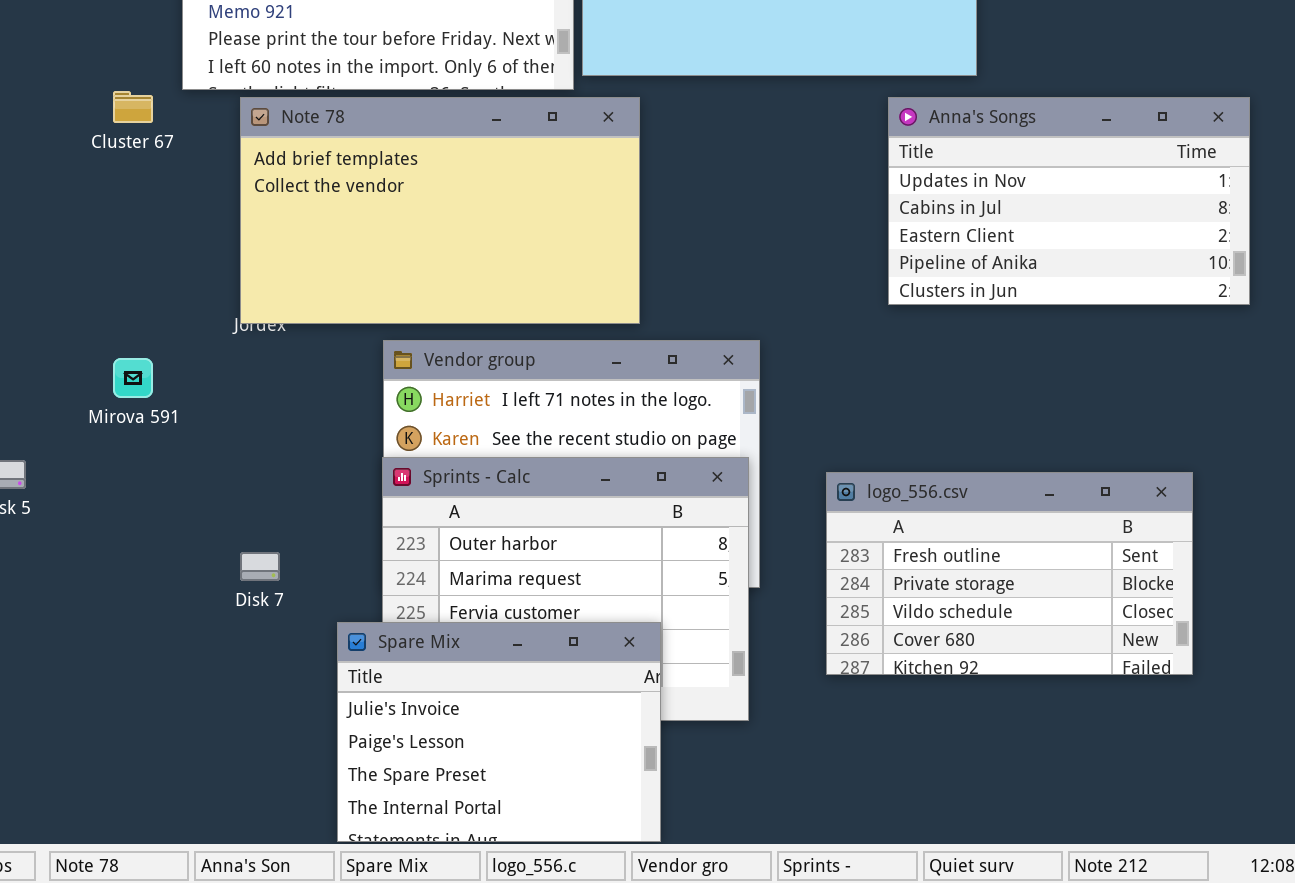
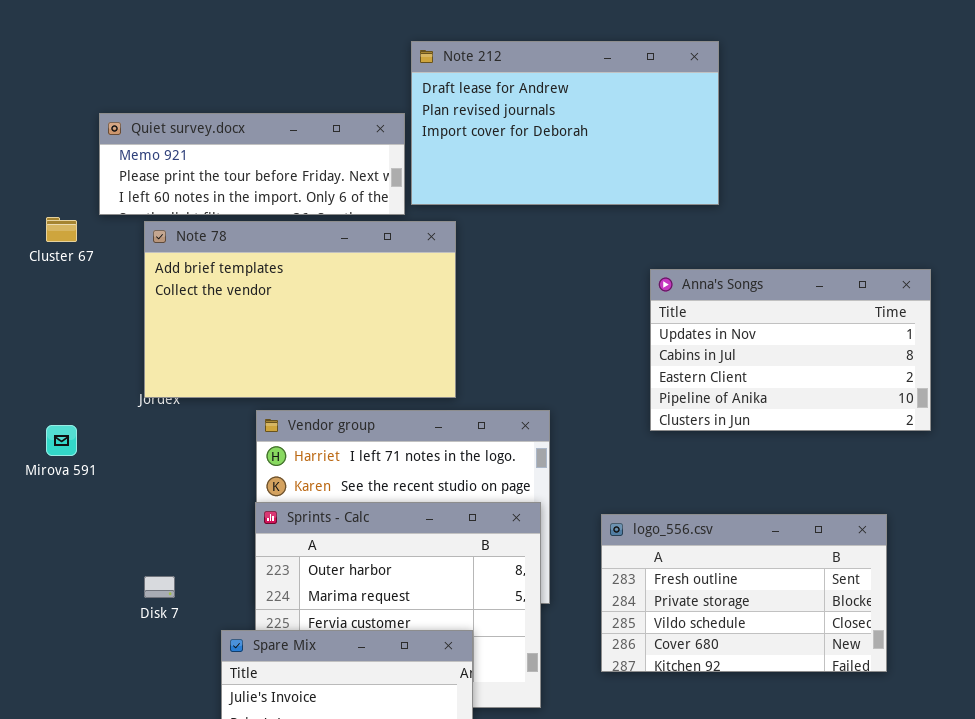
Anna's Songs: [888,97,1250,305] -> [650,269,931,431], moved

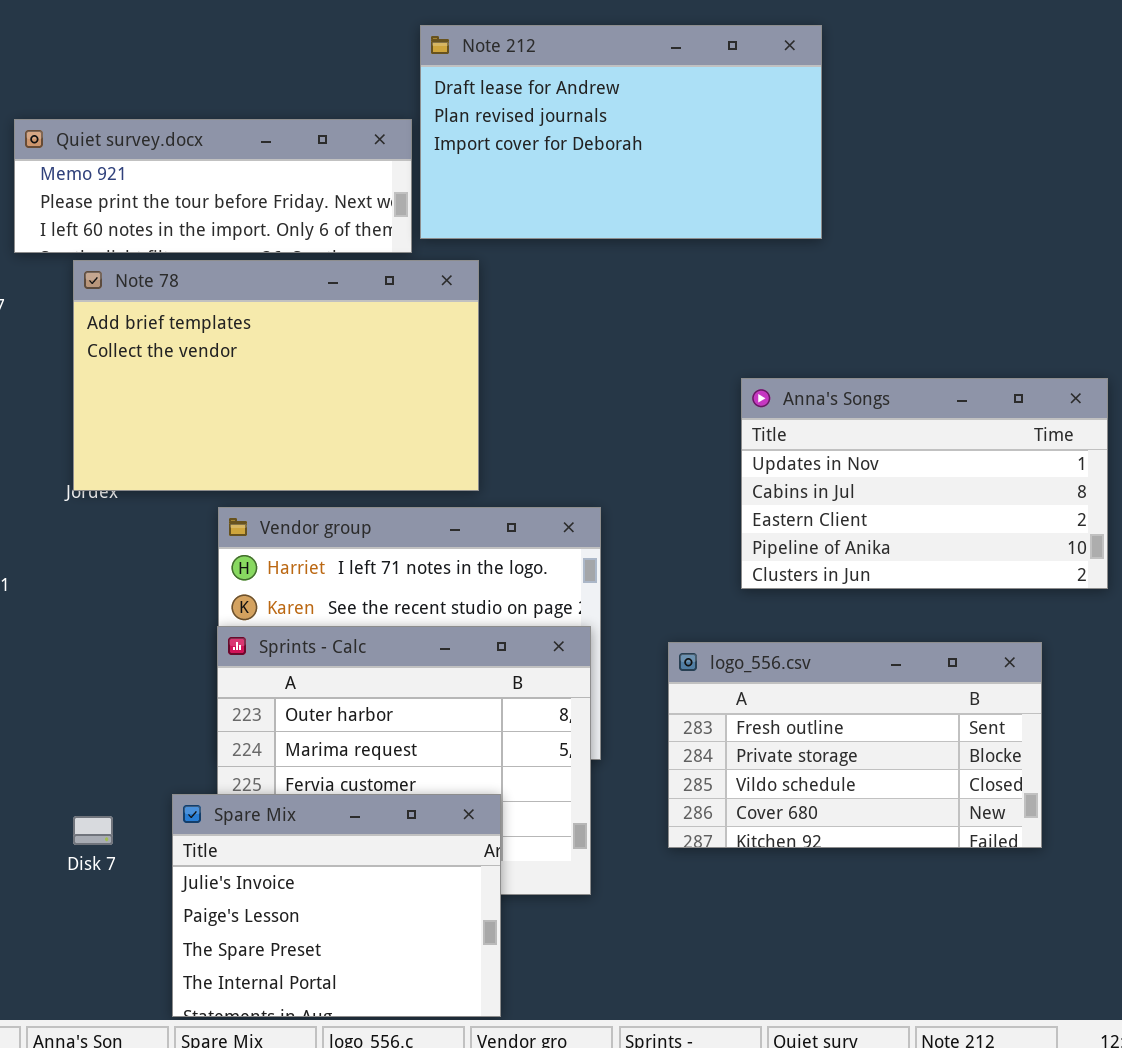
Anna's Songs: [650,269,931,431] -> [741,378,1108,589], moved
Disk 7: [144,576,175,598] -> [73,816,113,845], moved

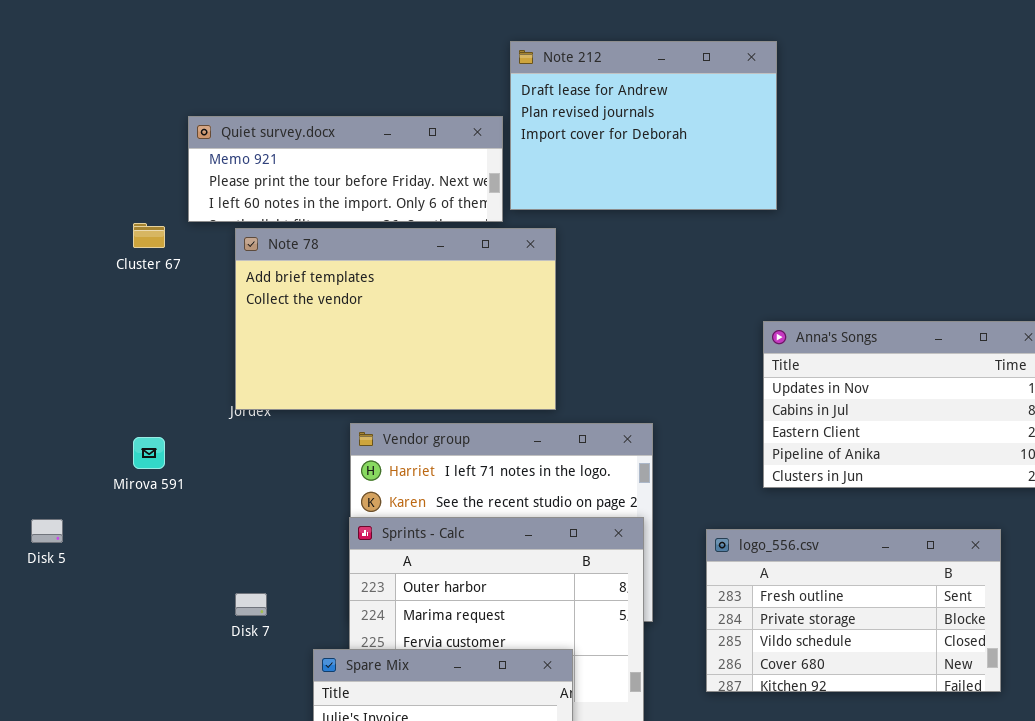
Note 212: [420,25,822,239] -> [510,41,777,210], resized
Disk 7: [73,816,113,845] -> [235,593,267,616], moved

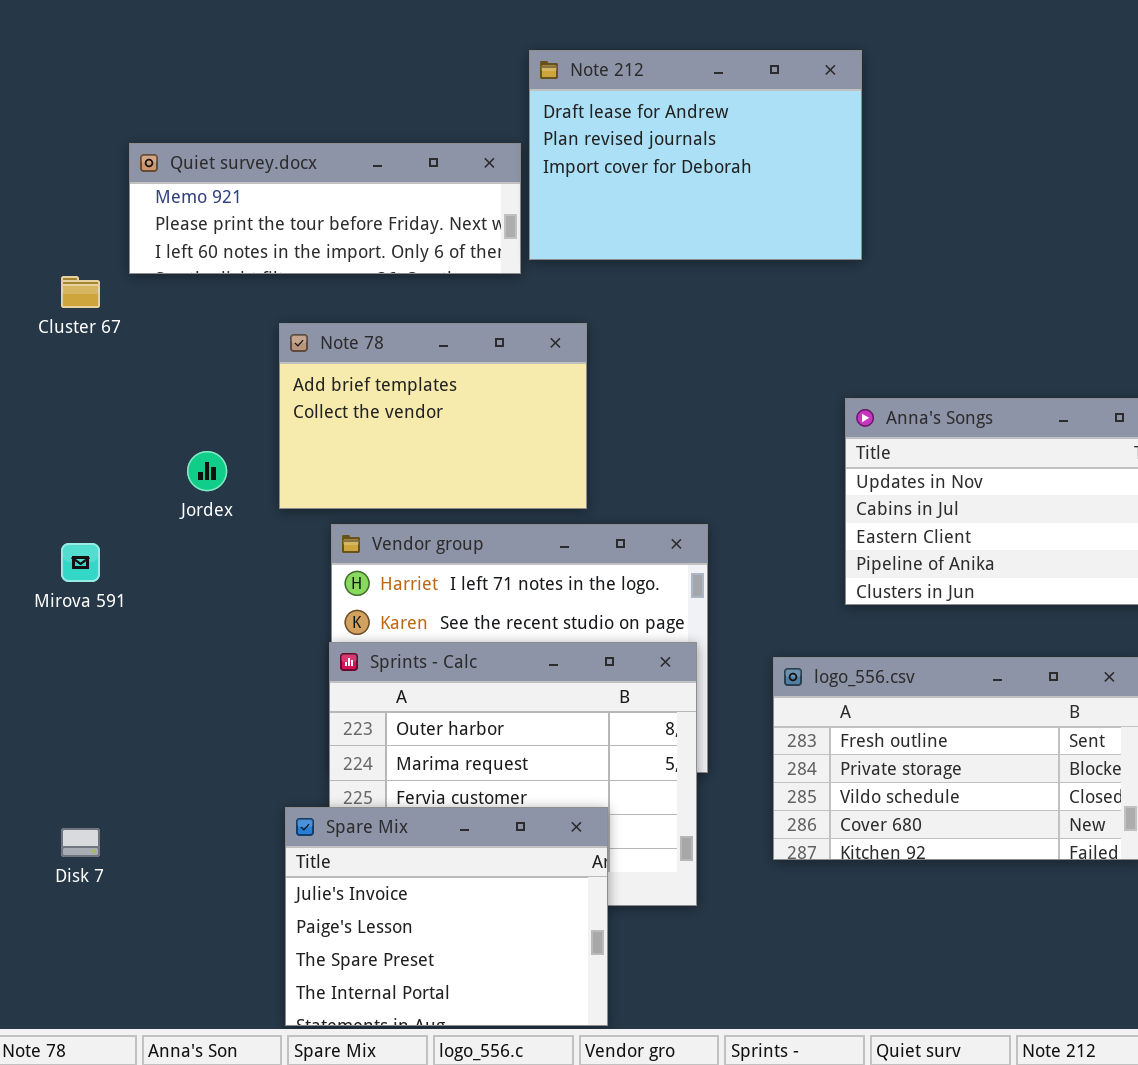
Note 78: [235,228,556,410] -> [279,323,587,509], resized
Disk 7: [235,593,267,616] -> [61,828,100,857], moved

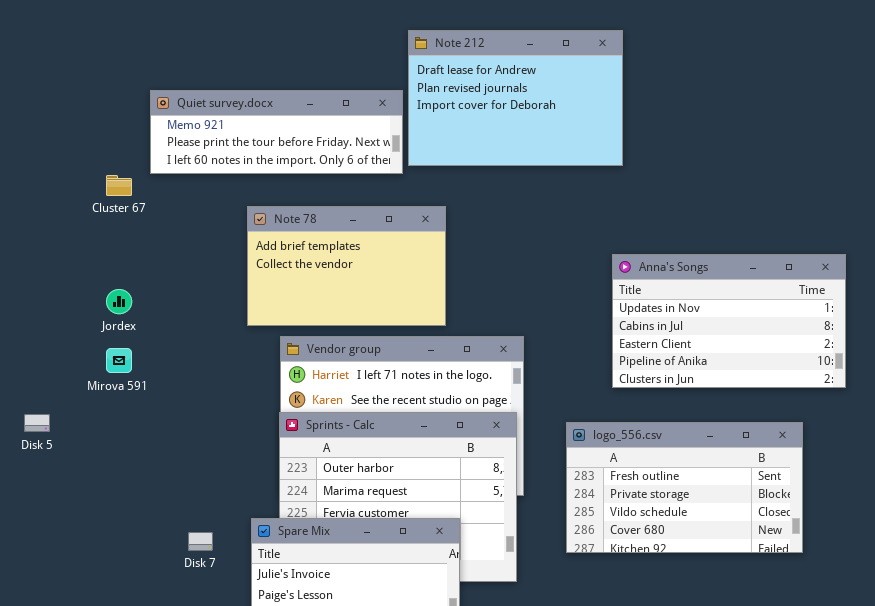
Jordex: [187,451,227,491] -> [106,289,132,314], moved
Disk 7: [61,828,100,857] -> [188,532,213,551], moved

